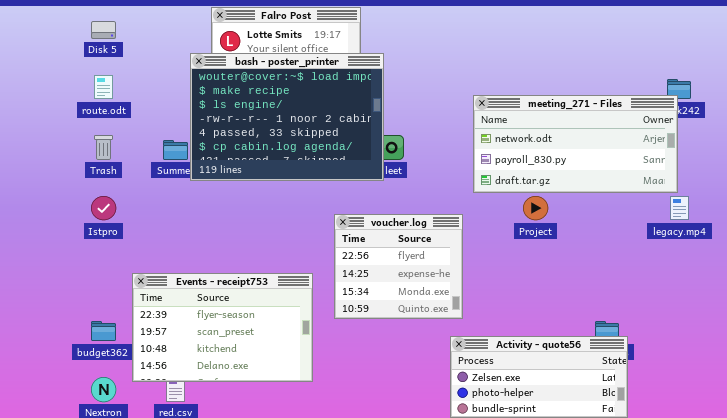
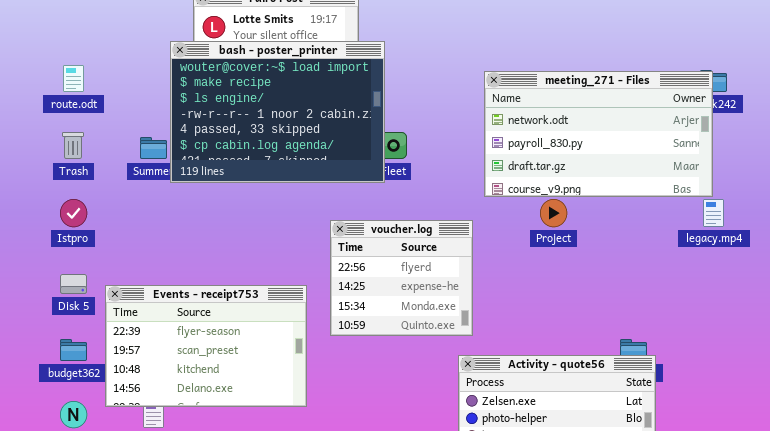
Disk 5: [91,21,116,39] -> [60,274,87,294], moved
meeting_271 - Files: [473,95,678,193] -> [484,71,713,197], resized

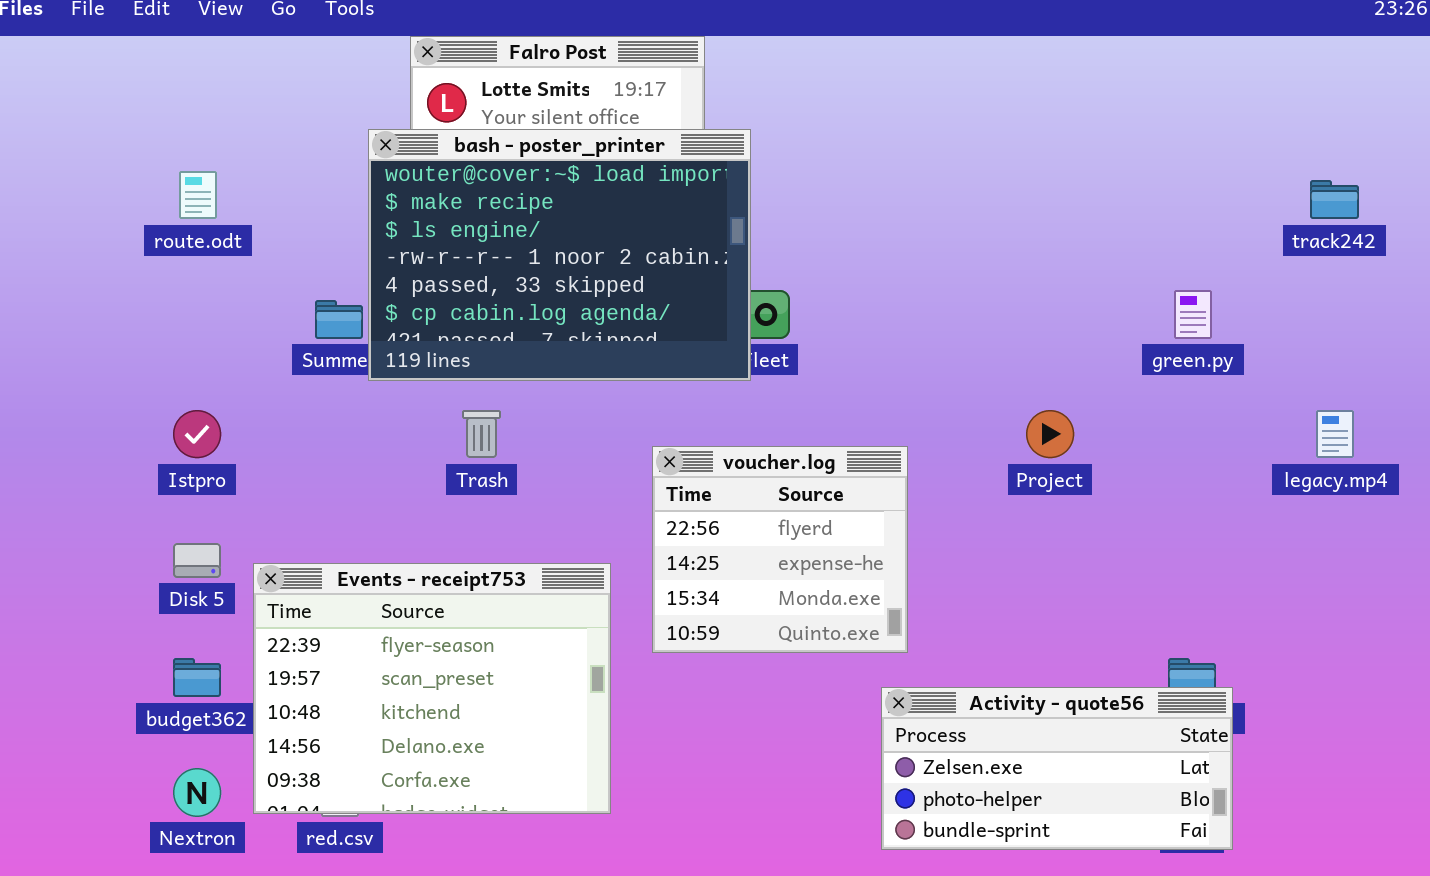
meeting_271 - Files: [484,71,713,197] -> none, closed
Trash: [62,132,84,159] -> [462,410,501,458], moved
Events - receipt753: [105,285,307,407] -> [253,563,611,814], resized

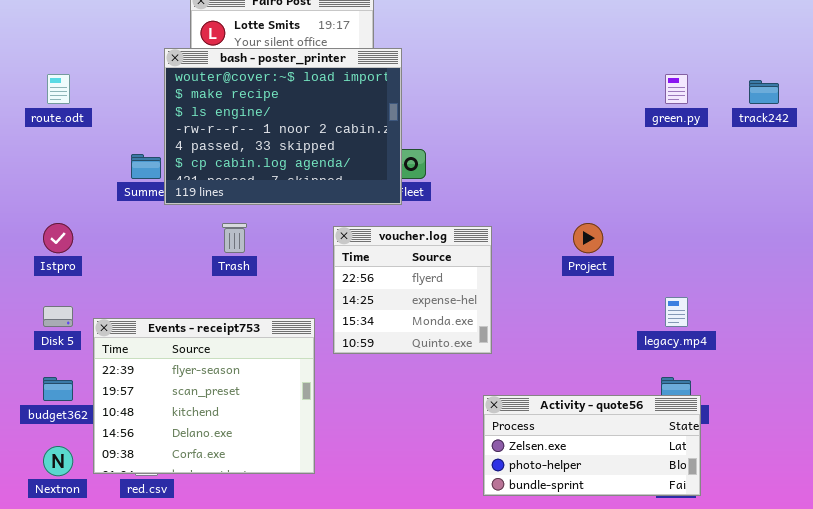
green.py: [1174,290,1212,339] -> [665,74,688,104], moved
legacy.mp4: [1316,410,1354,458] -> [665,297,688,327], moved
voucher.log: [652,446,908,653] -> [333,226,492,354], moved

